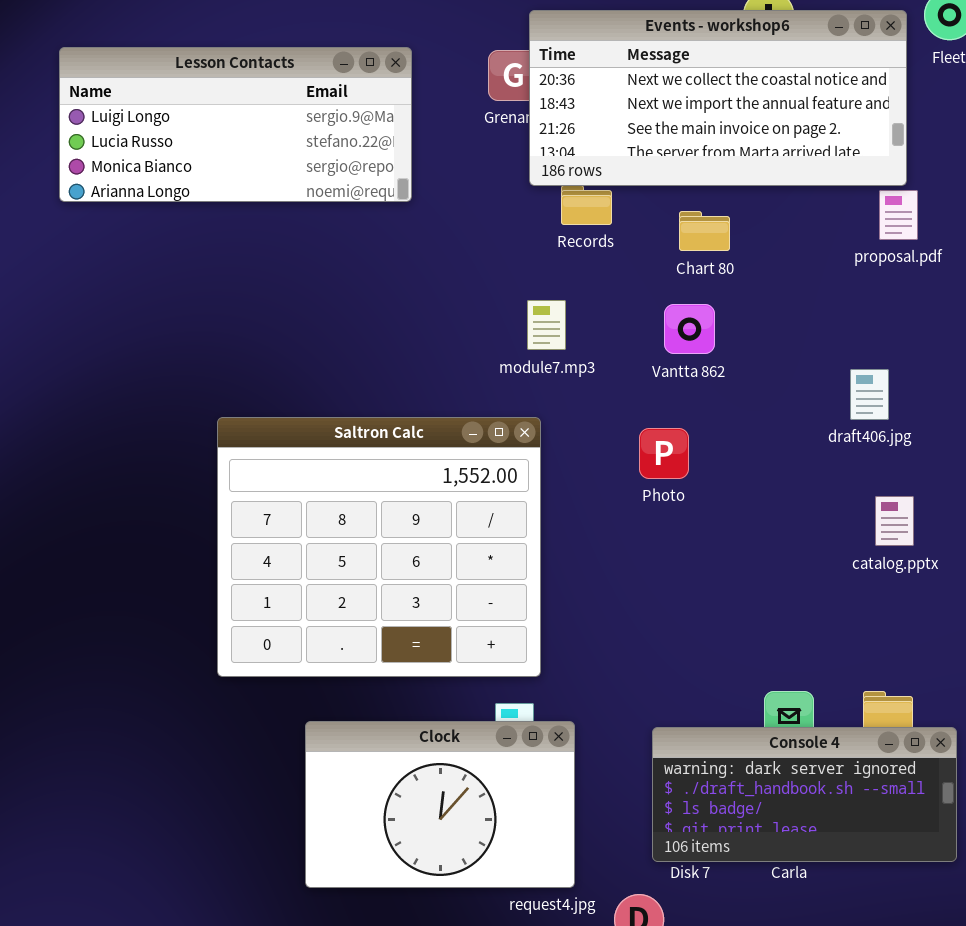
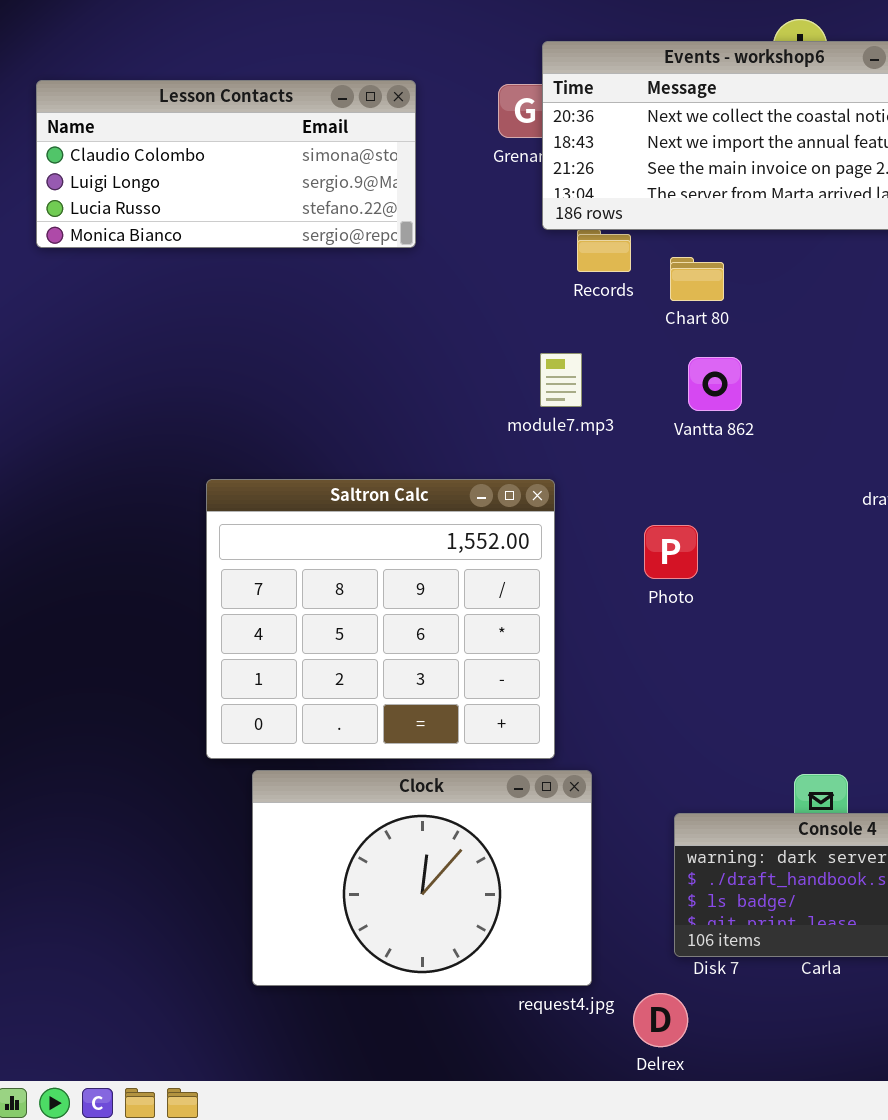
Lesson Contacts: [59,47,412,202] -> [36,80,416,248], scrolled up 1 row
Chart 80: [679,211,730,251] -> [670,257,724,301], moved
Photo: [639,428,689,479] -> [644,525,698,579], moved
Clock: [305,721,575,888] -> [252,770,592,986], resized

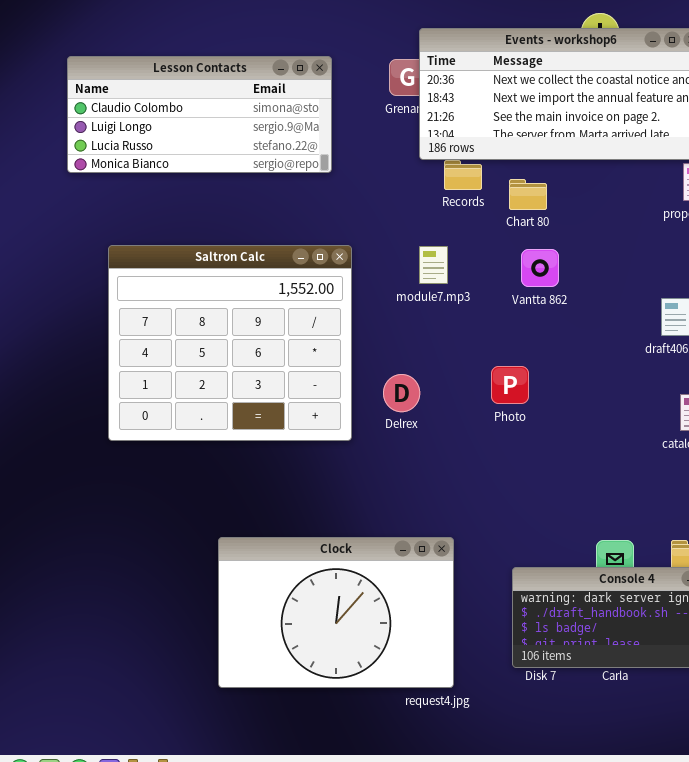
Saltron Calc: [206,479,555,759] -> [108,245,352,441], moved
Delrex: [633,993,688,1047] -> [383,374,420,412], moved

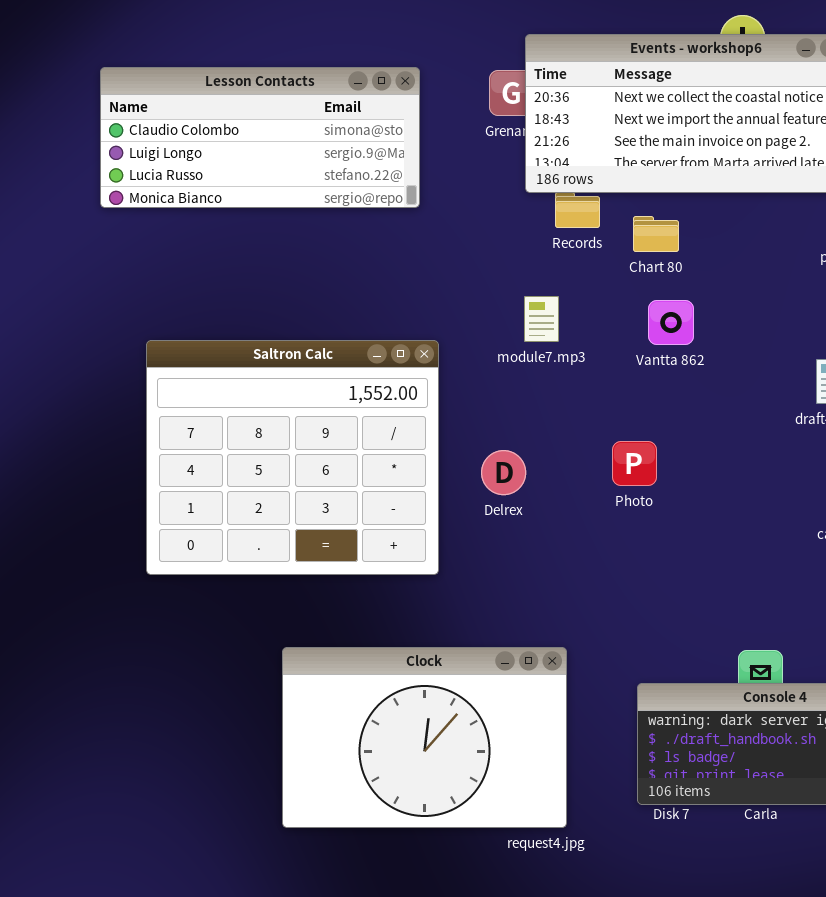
Saltron Calc: [108,245,352,441] -> [146,340,439,575], moved

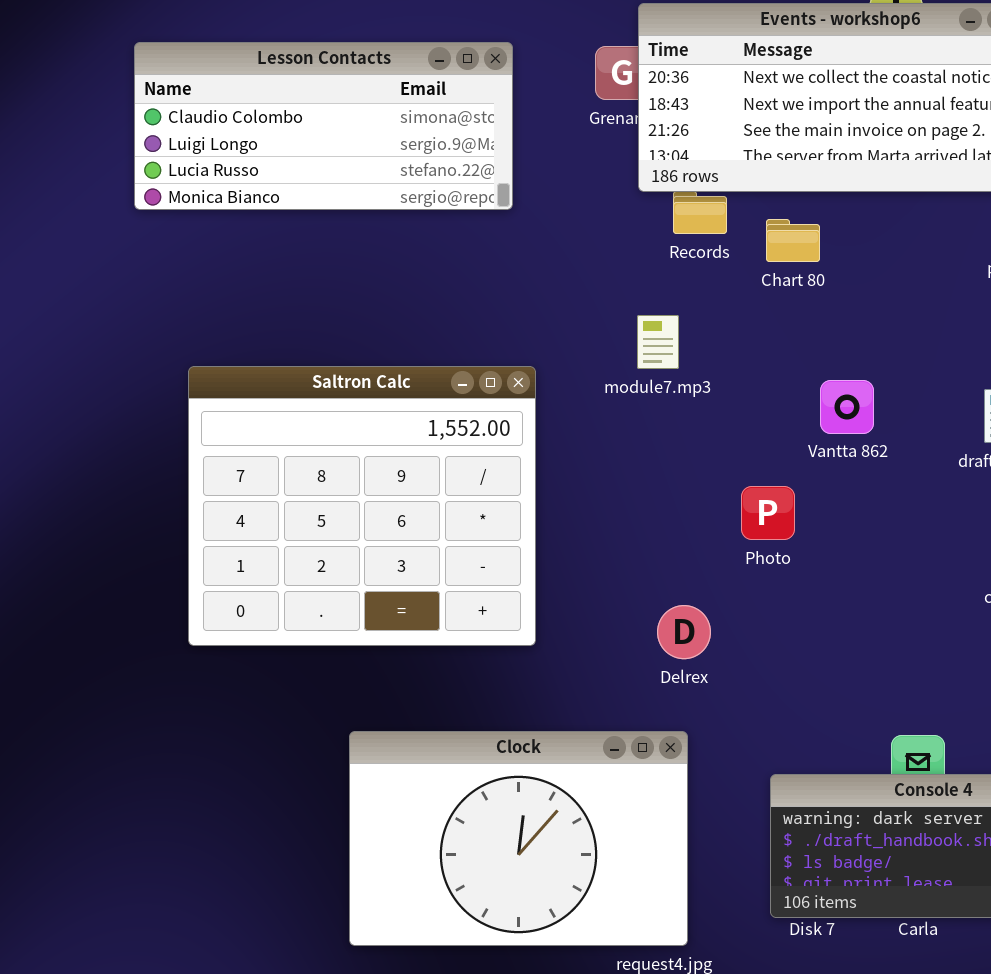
Vantta 862: [648,300,694,345] -> [820,380,874,434], moved
Delrex: [481,450,526,495] -> [657,605,711,659], moved

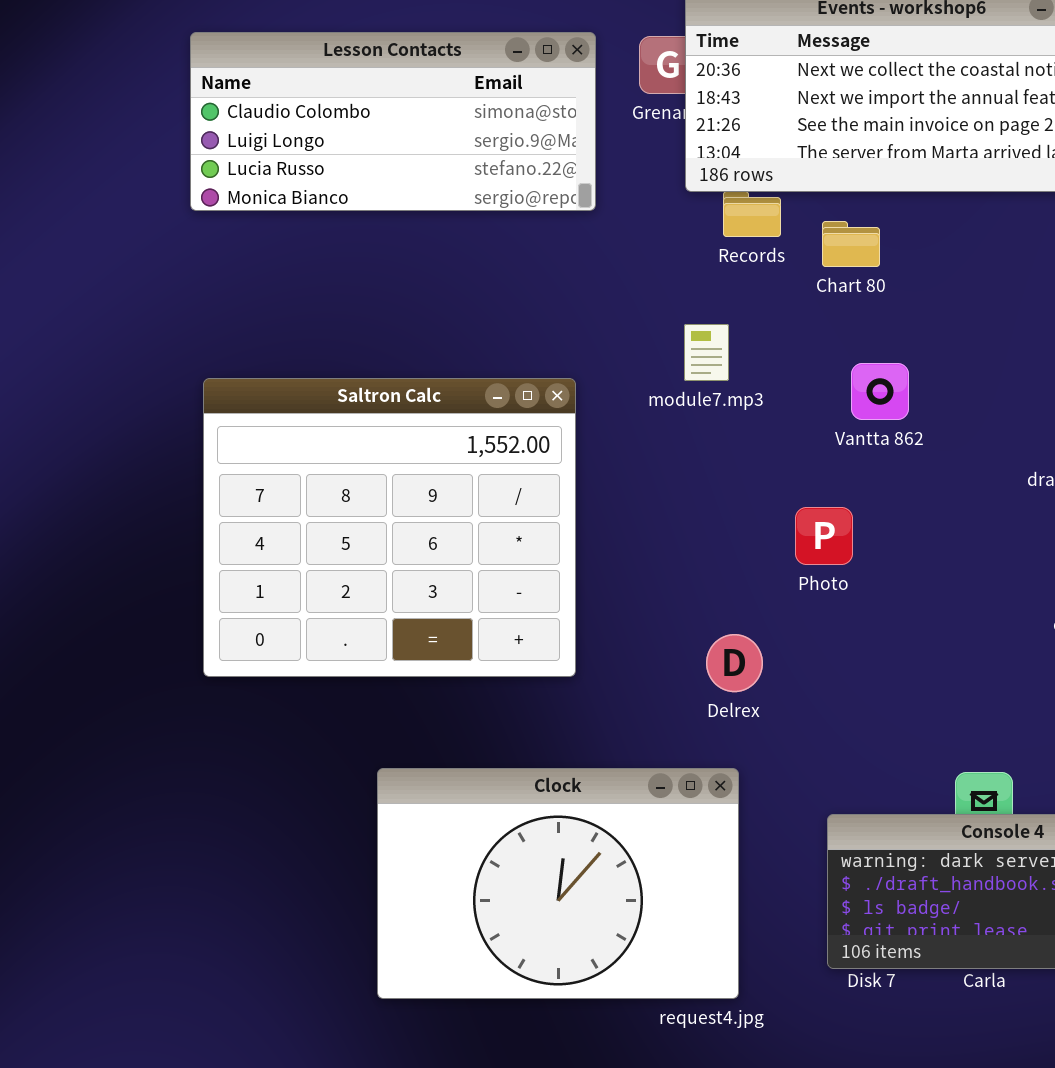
Lesson Contacts: [134,42,513,210] -> [190,32,596,211], moved
Vantta 862: [820,380,874,434] -> [851,363,909,420], moved

